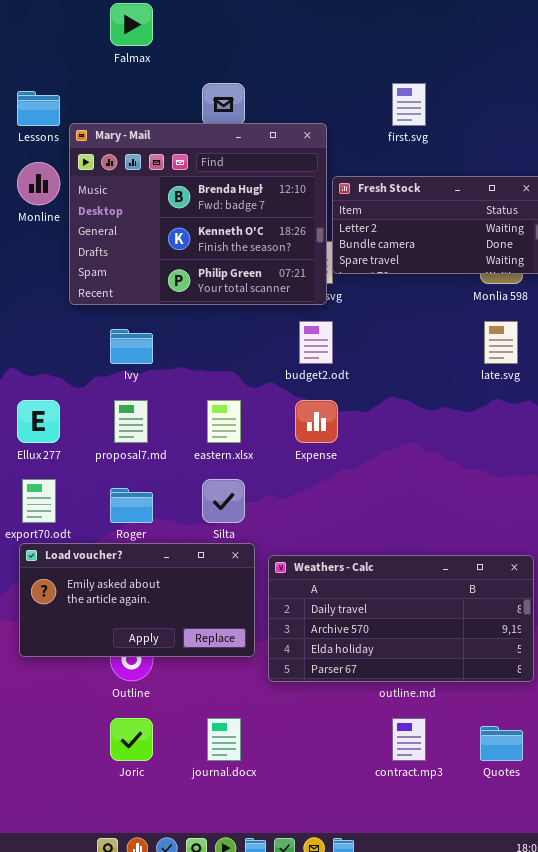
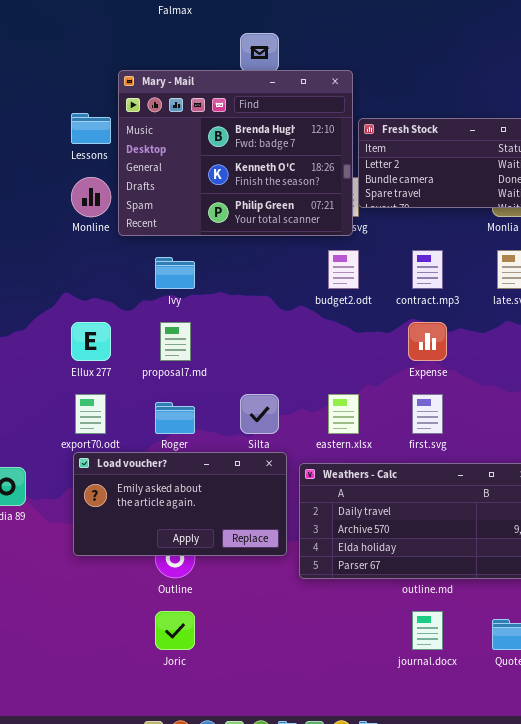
first.svg: [392,83,426,126] -> [412,394,443,434], moved
Lessons: [17,91,60,126] -> [71,113,111,144], moved
Monline: [17,162,60,205] -> [71,177,111,217], moved
eastern.xlsx: [207,400,241,443] -> [328,394,359,434], moved
Expense: [295,400,338,443] -> [408,322,447,361], moved
journal.docx: [207,718,241,761] -> [412,611,443,650], moved
contract.mp3: [392,718,426,761] -> [412,250,443,289], moved

